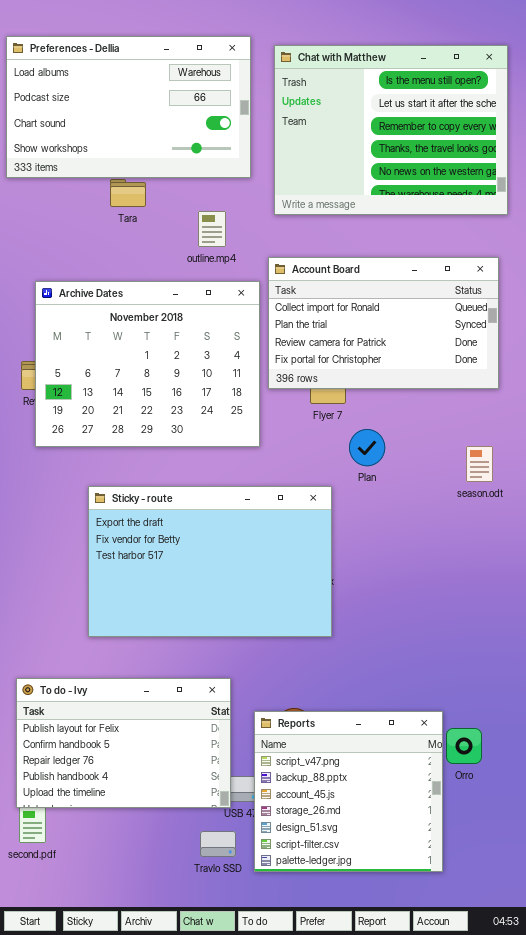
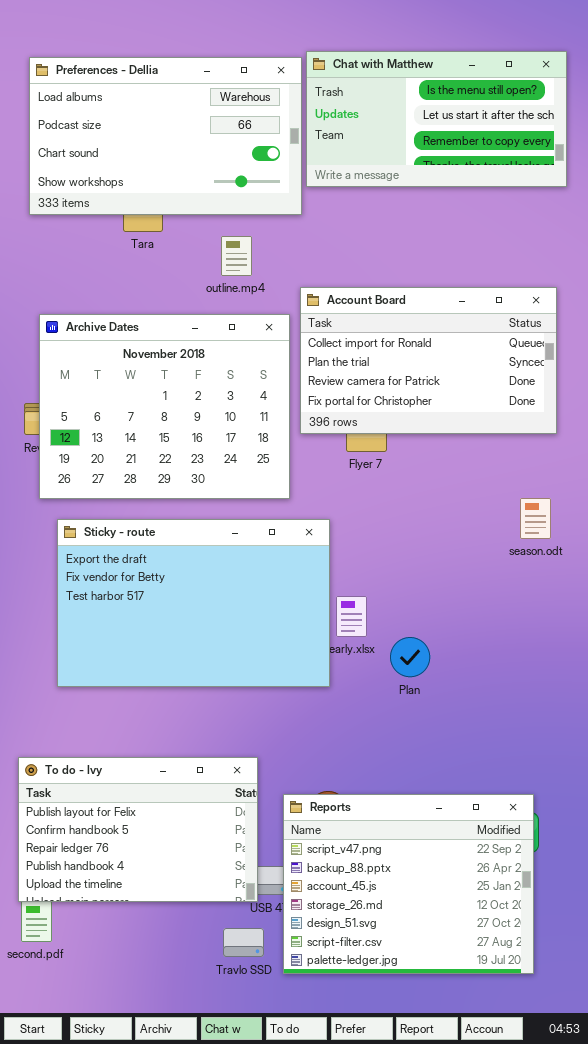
Preferences - Dellia: [6,36,251,178] -> [29,57,302,215], moved
Chat with Matthew: [274,45,508,215] -> [306,51,567,187], resized
Plan: [349,429,385,466] -> [390,637,430,677], moved
Sticky - route: [88,486,332,637] -> [57,519,330,687], moved
Reports: [254,711,443,872] -> [283,794,534,974], resized

